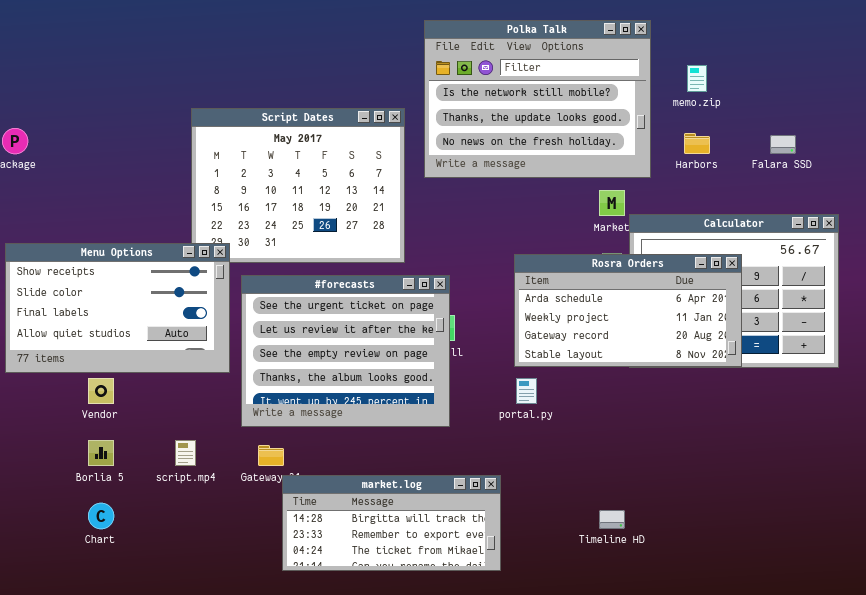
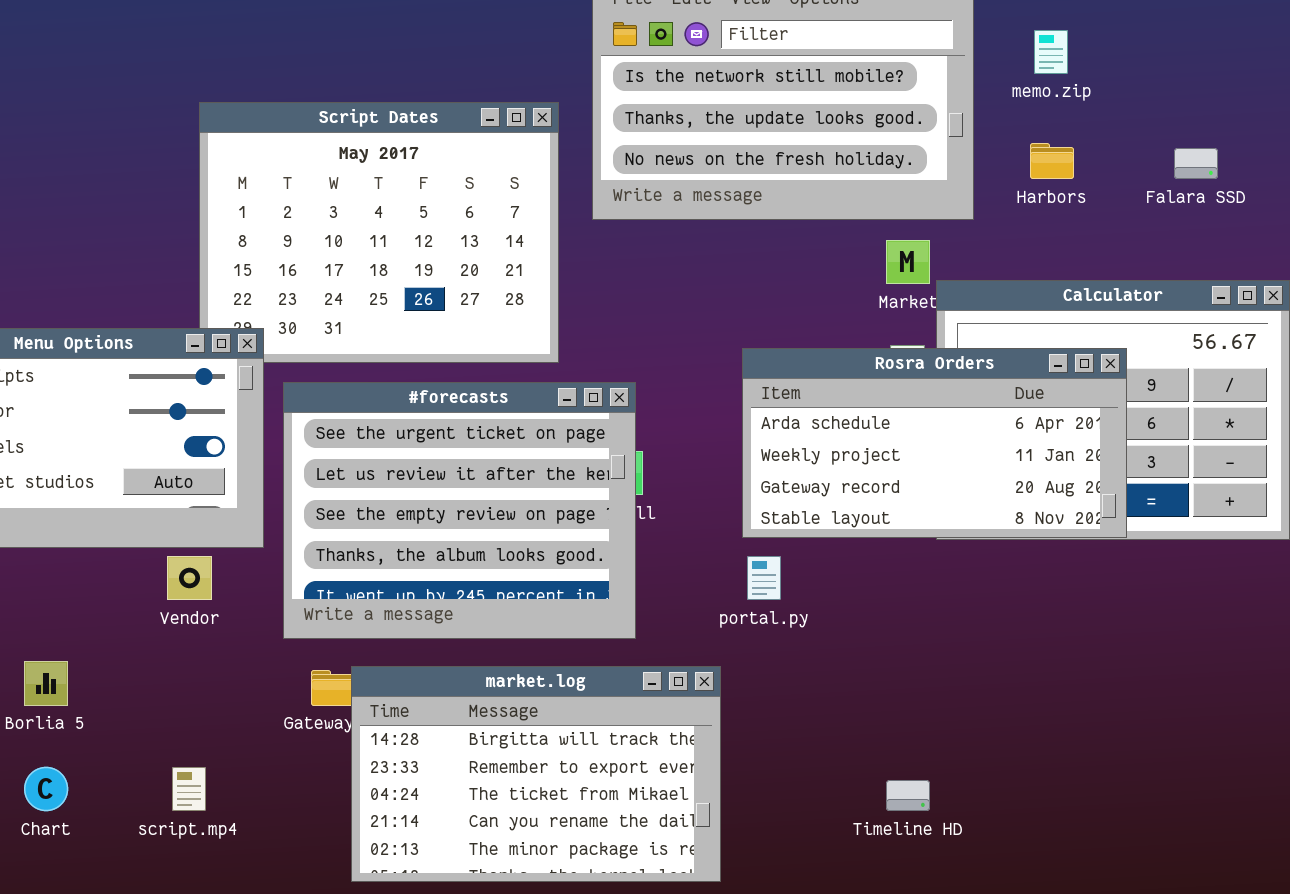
Vendor: [88,378,114,404] -> [167,556,212,600], moved
script.mp4: [175,440,196,466] -> [172,767,206,811], moved
market.log: [282,475,501,571] -> [351,666,721,882], resized

